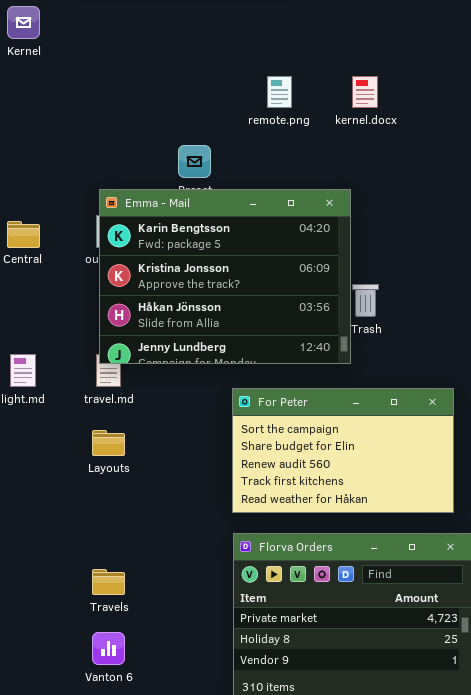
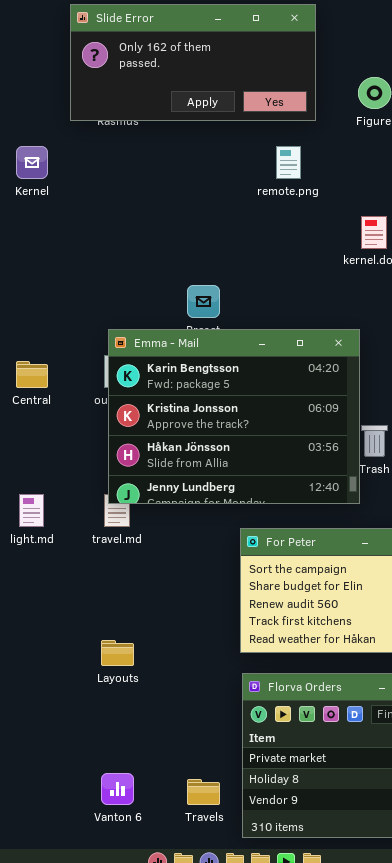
remote.png: [267,76,292,108] -> [276,146,301,179], moved
Layouts: [92,430,125,456] -> [101,640,134,666], moved
Travels: [92,569,125,595] -> [187,779,220,805], moved

